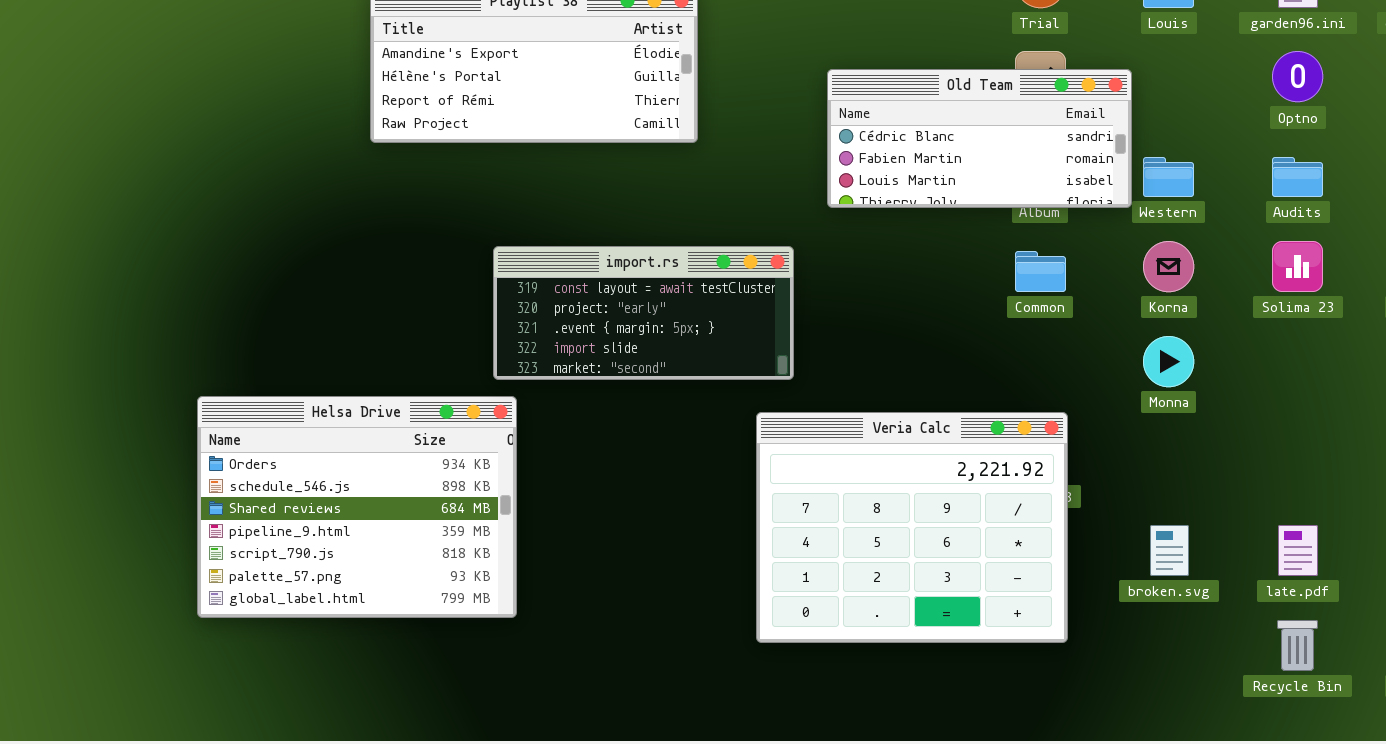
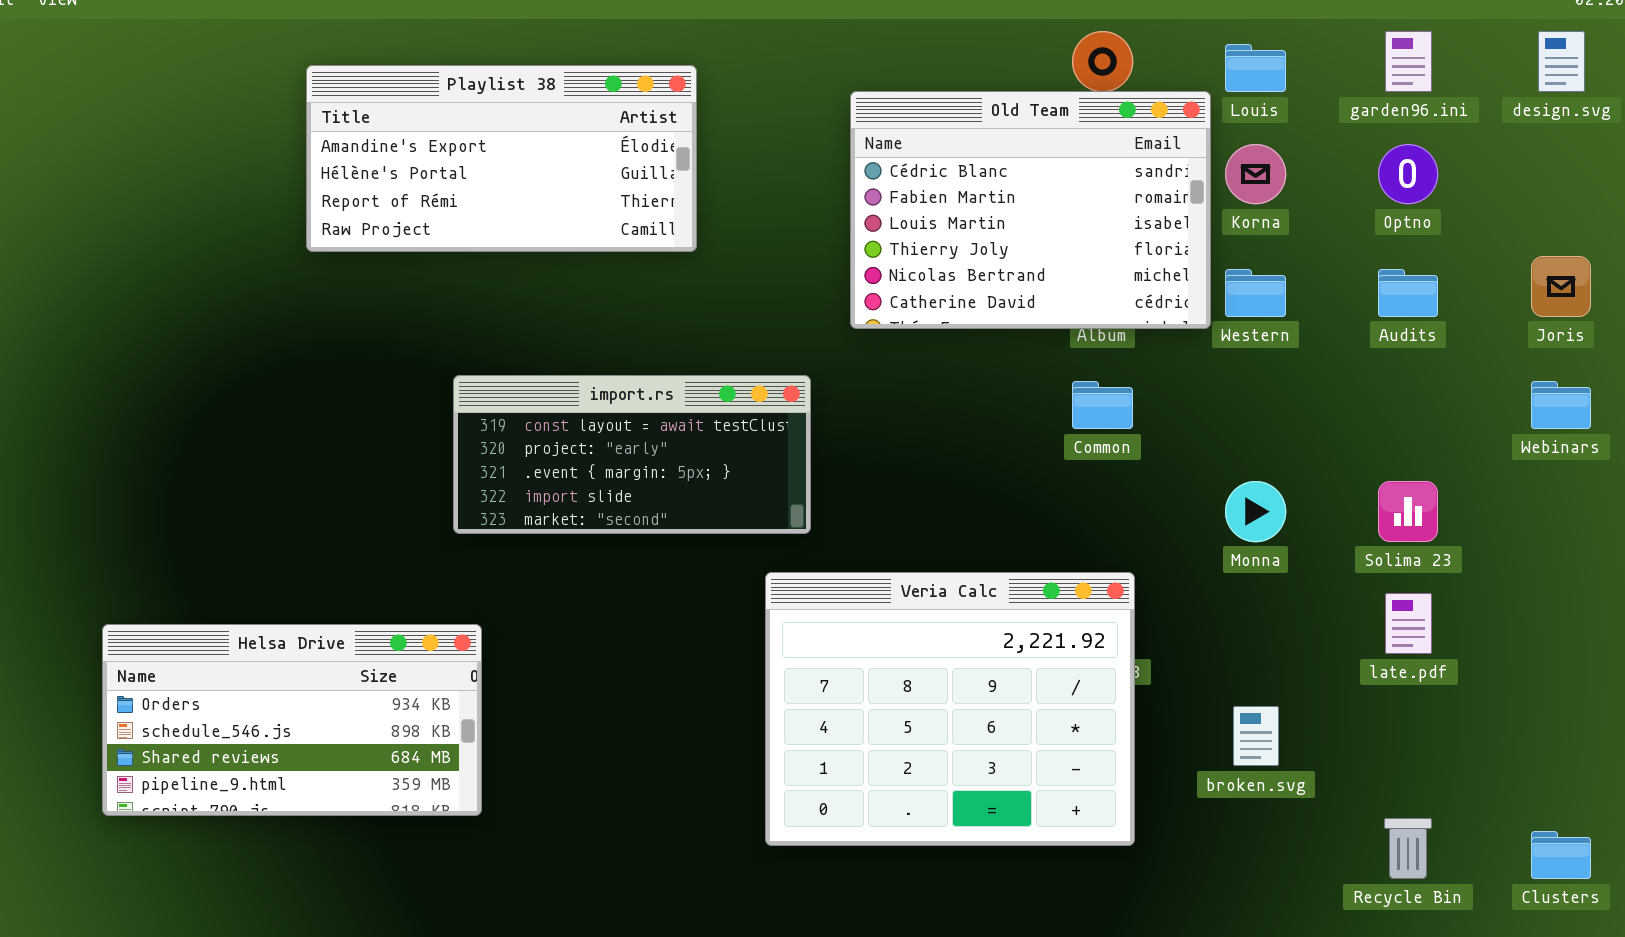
Old Team: [827,69,1132,208] -> [850,91,1211,329], resized
Korna: [1143,241,1194,292] -> [1225,144,1286,204], moved
Solima 23: [1272,241,1323,292] -> [1378,481,1438,542], moved
Helsa Drive: [197,396,517,618] -> [102,624,482,816], resized
late.pdf: [1278,525,1318,576] -> [1385,593,1432,654], moved

